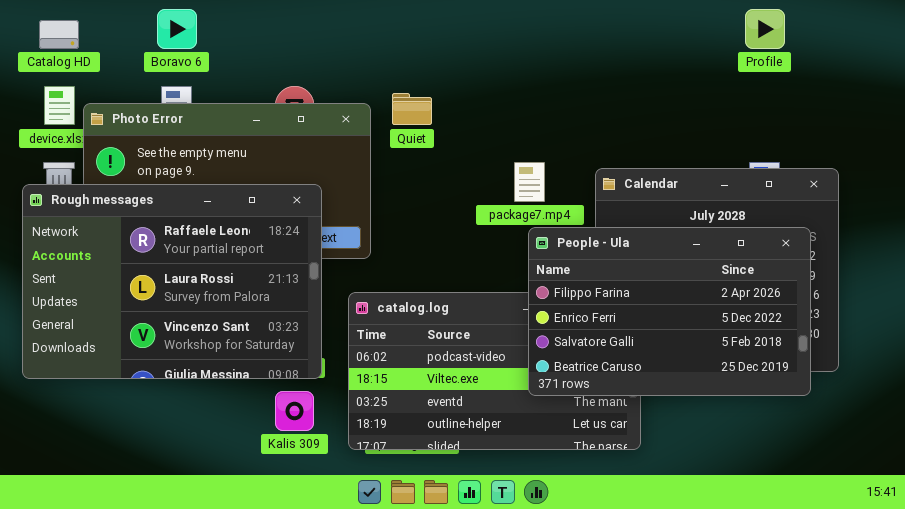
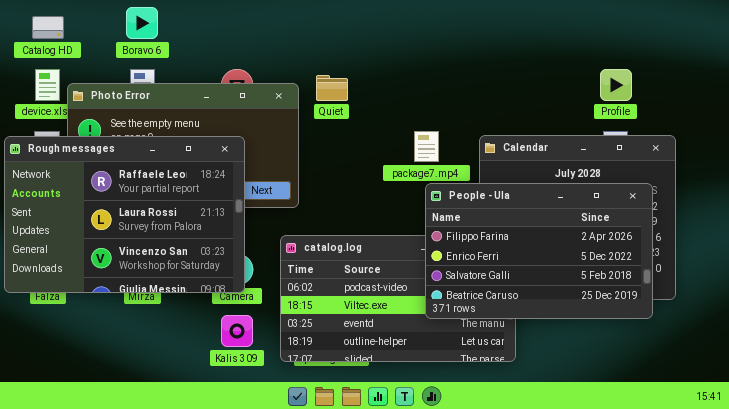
Profile: [745,9,785,49] -> [600,69,632,101], moved
Rough messages: [22,184,322,379] -> [4,136,245,293], moved

